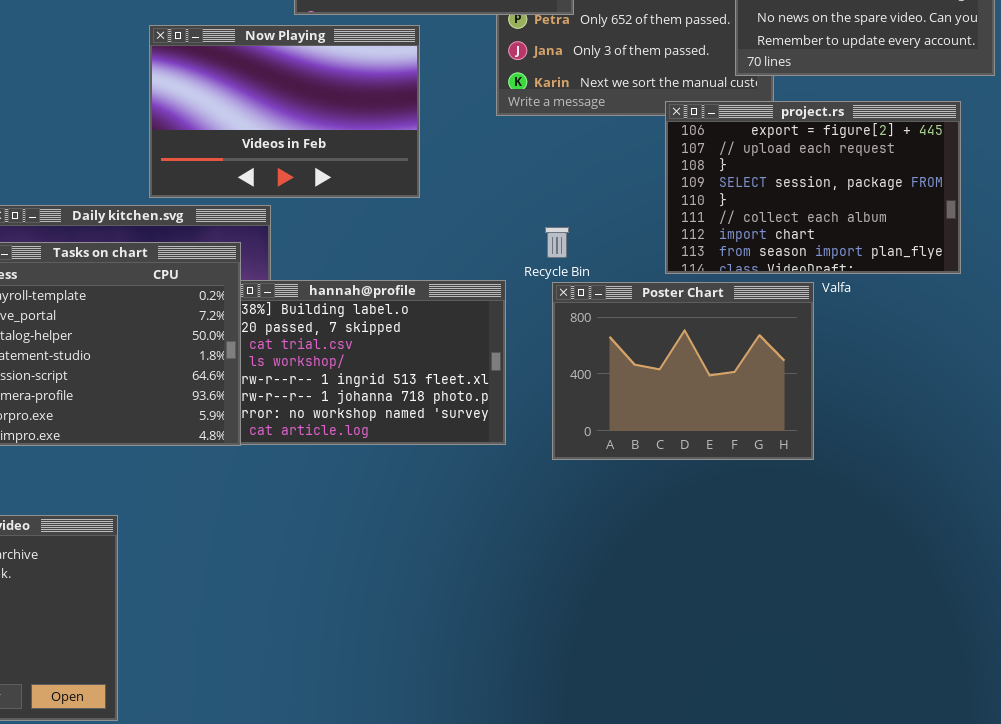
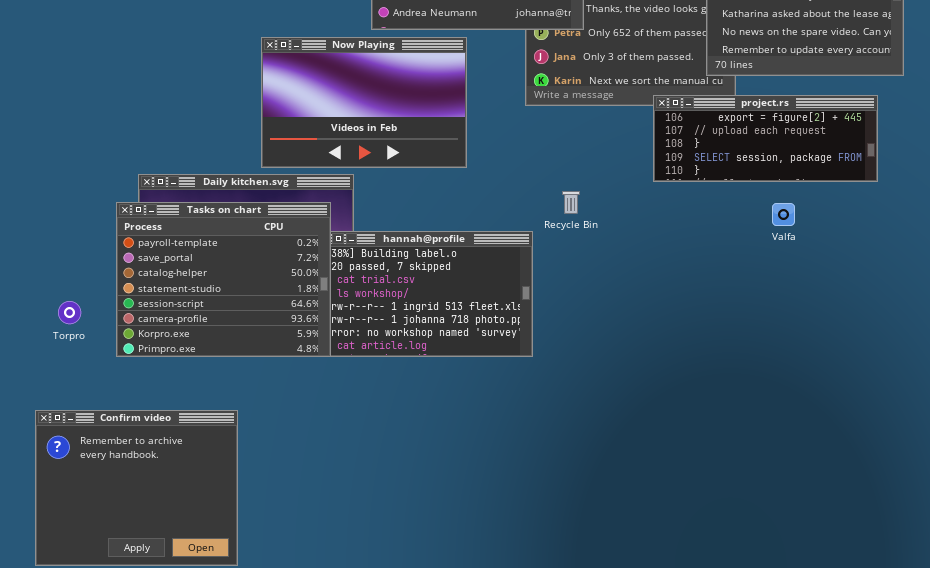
project.rs: [665,101,961,274] -> [653,95,878,182], resized
Poster Chart: [552,282,814,460] -> none, closed

